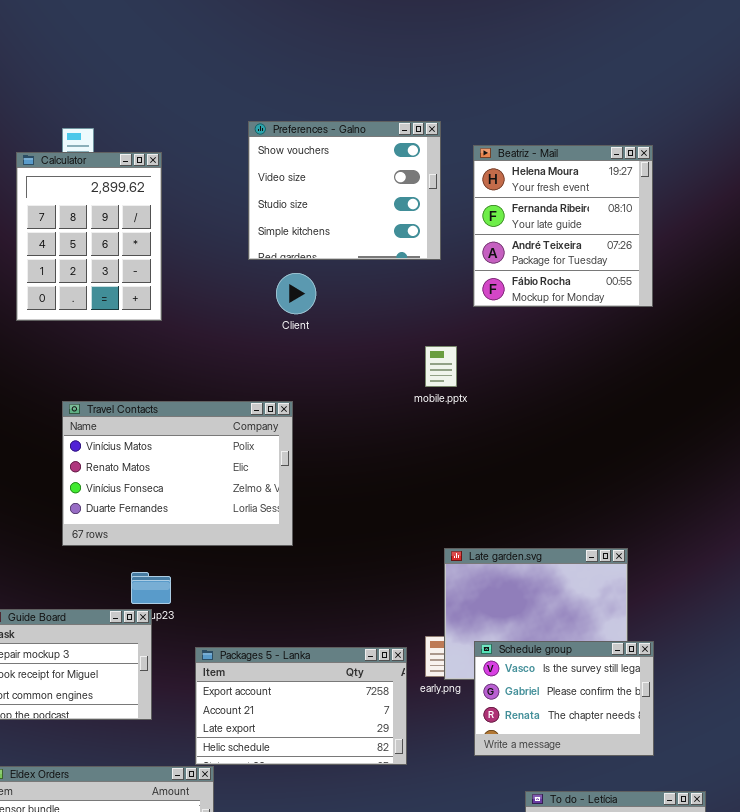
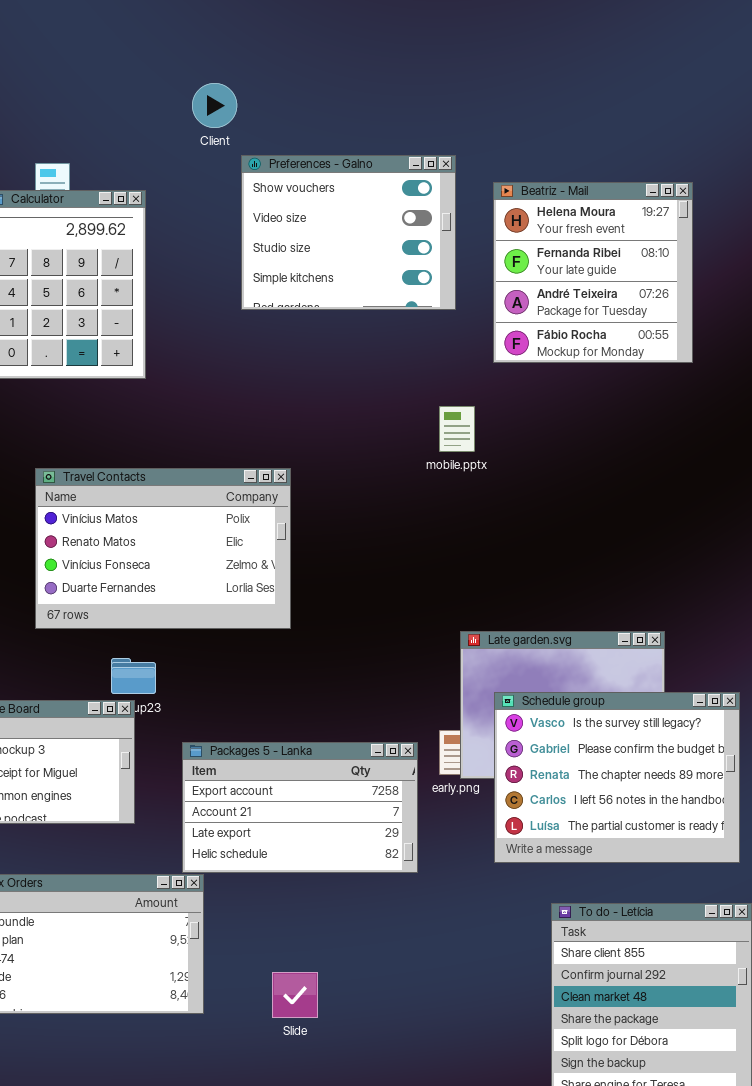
Client: [276,273,316,314] -> [192,83,237,128], moved
Schedule group: [474,641,654,756] -> [494,692,740,863], resized

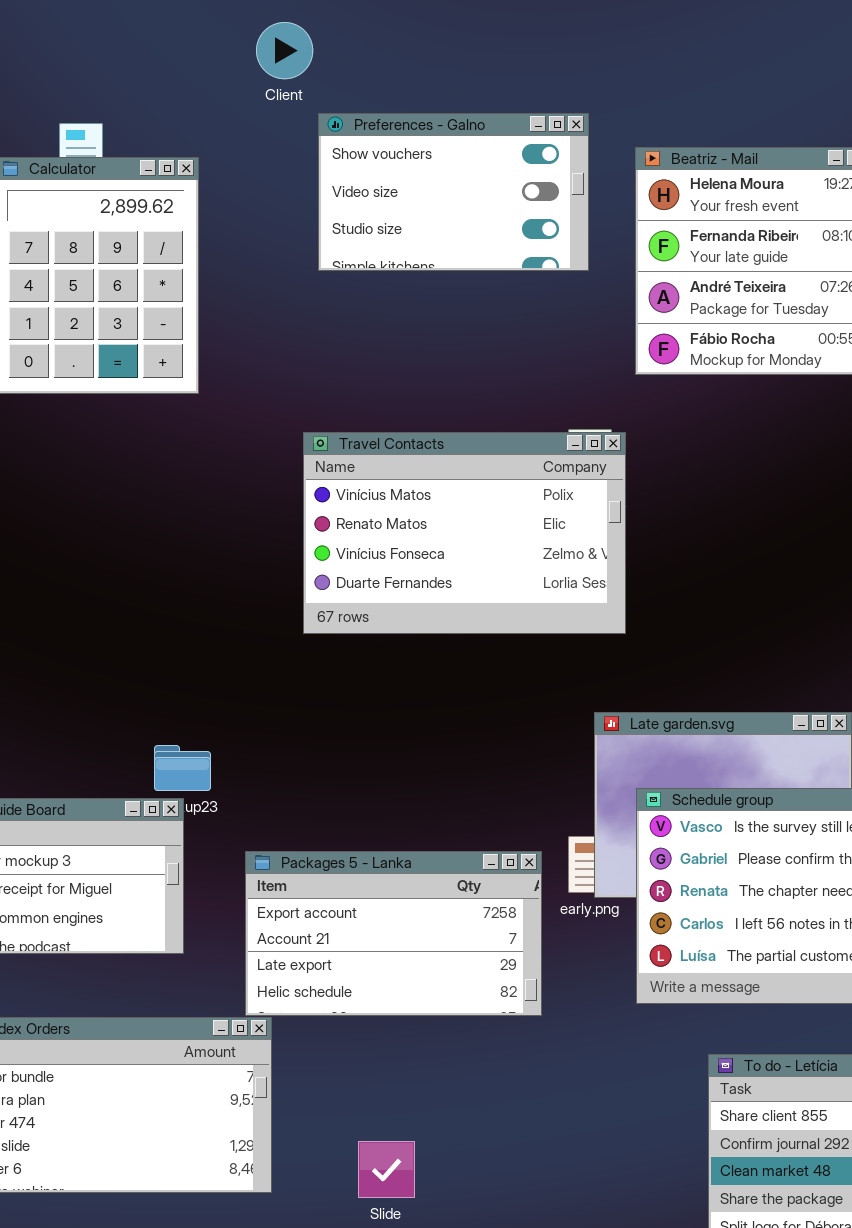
Preferences - Galno: [241,155,456,310] -> [318,113,589,271], resized
Travel Contacts: [35,468,291,629] -> [303,432,626,634], moved

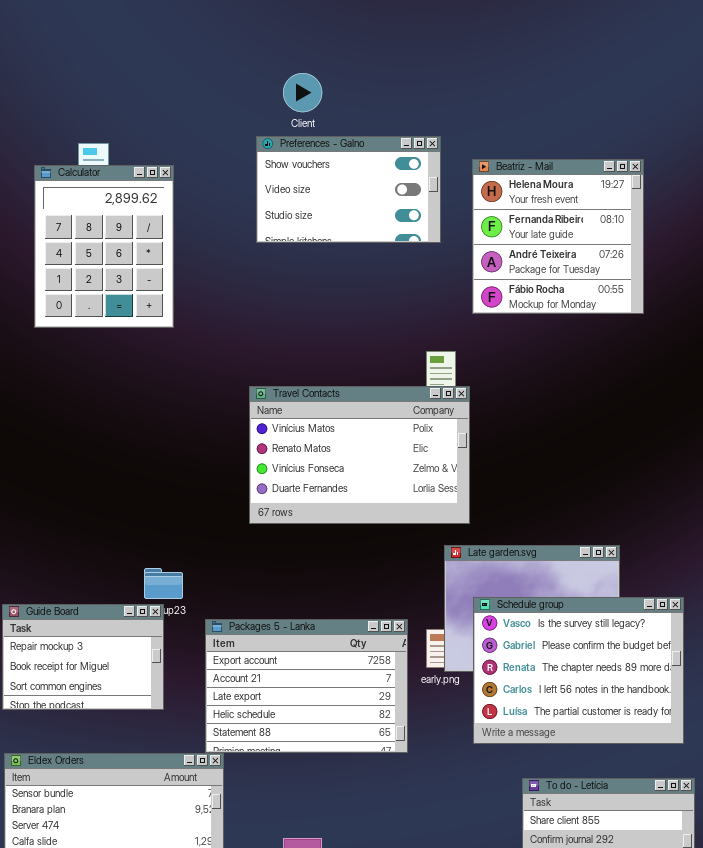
Client: [256,22,313,79] -> [283,73,322,112], moved
Travel Contacts: [303,432,626,634] -> [249,386,470,524], moved
Packages 5 - Lanka: [245,851,542,1016] -> [205,619,408,753], resized

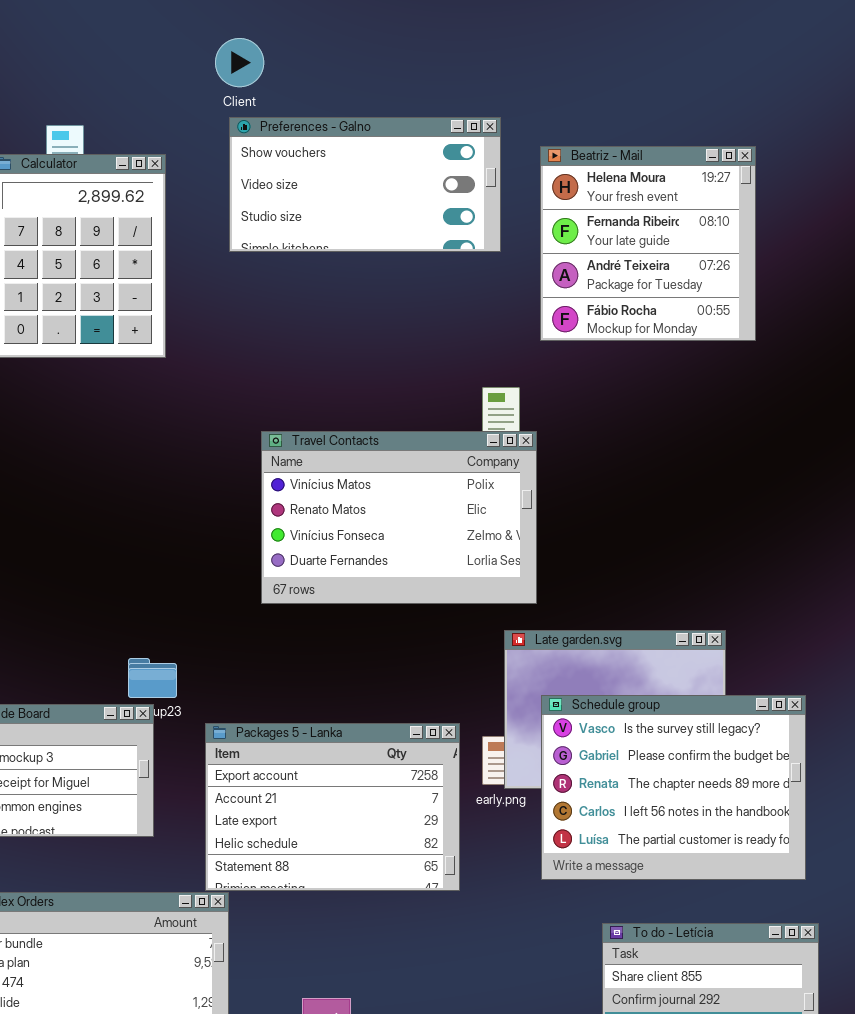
Client: [283,73,322,112] -> [215,38,264,87], moved
Preferences - Galno: [256,136,441,243] -> [229,117,501,252], resized

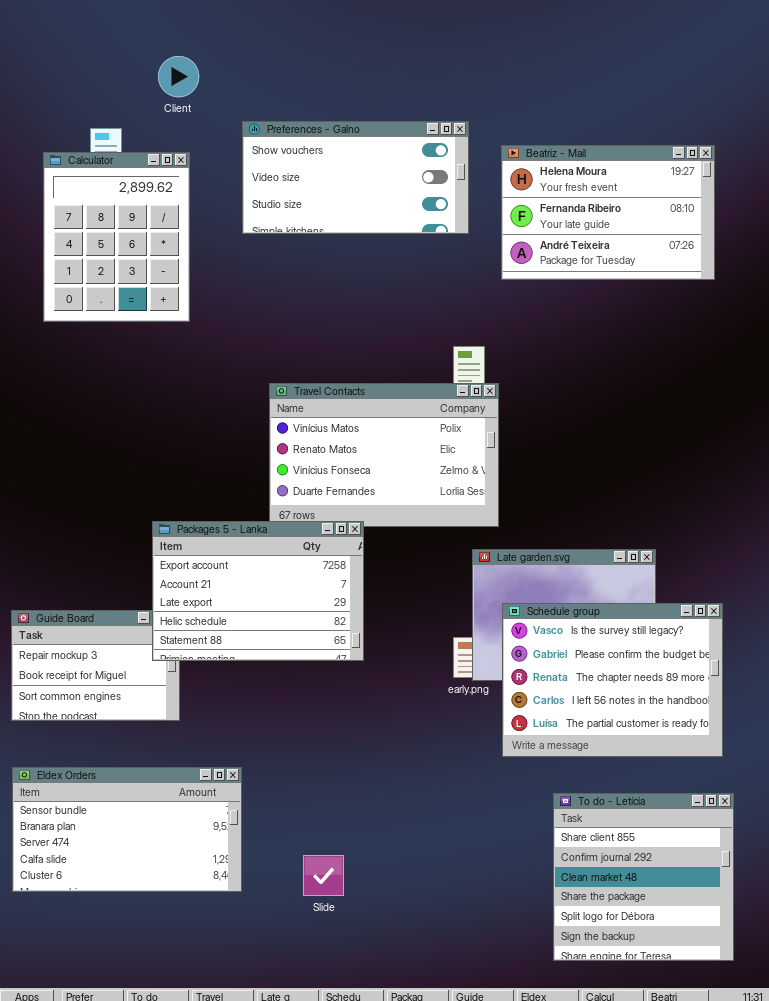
Client: [215,38,264,87] -> [158,56,199,97], moved
Beatriz - Mail: [540,146,756,341] -> [501,145,715,280], resized
Packages 5 - Lanka: [205,723,460,891] -> [152,521,364,661], moved

